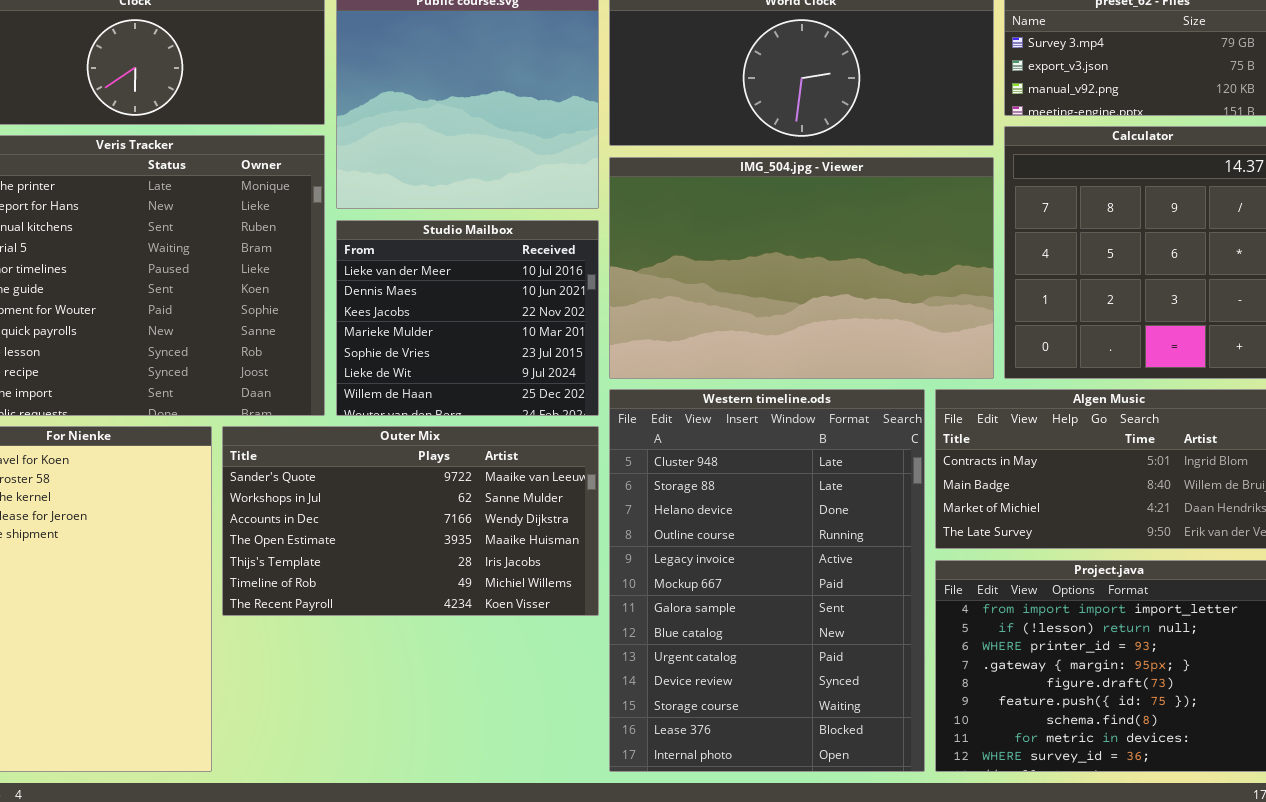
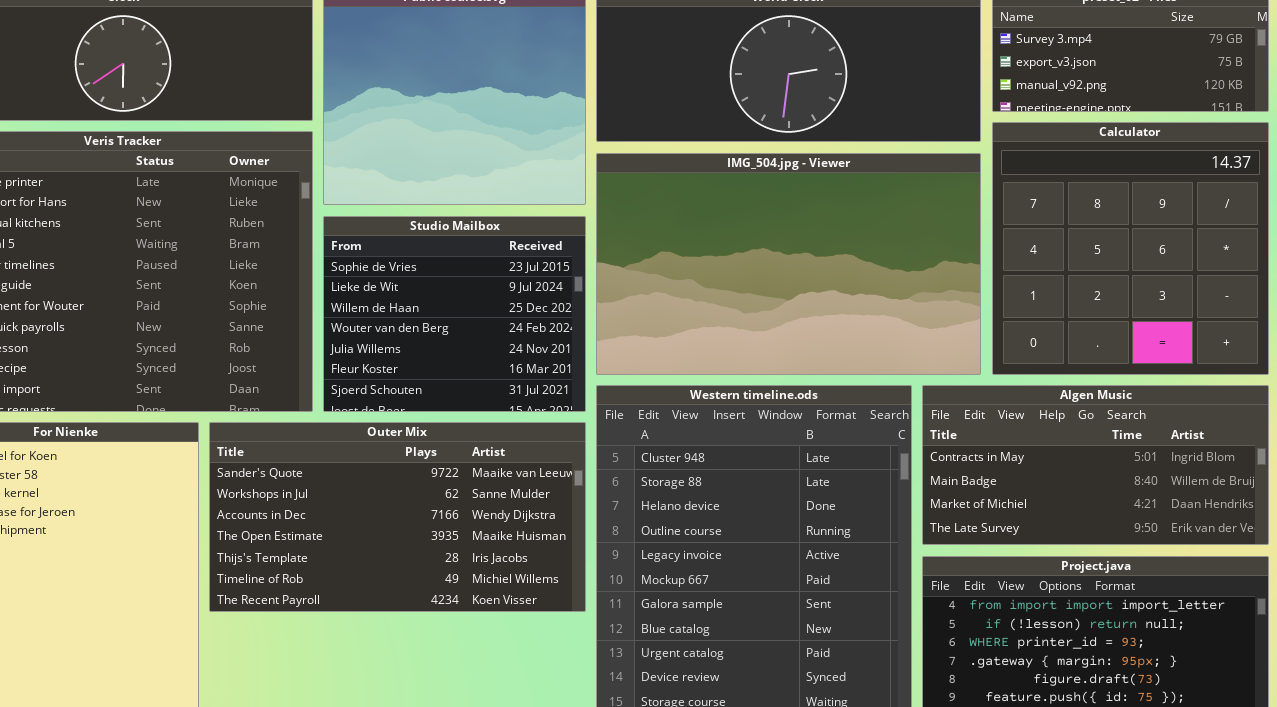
Studio Mailbox: [336,220,599,416] -> [323,216,586,412], scrolled down 4 rows

